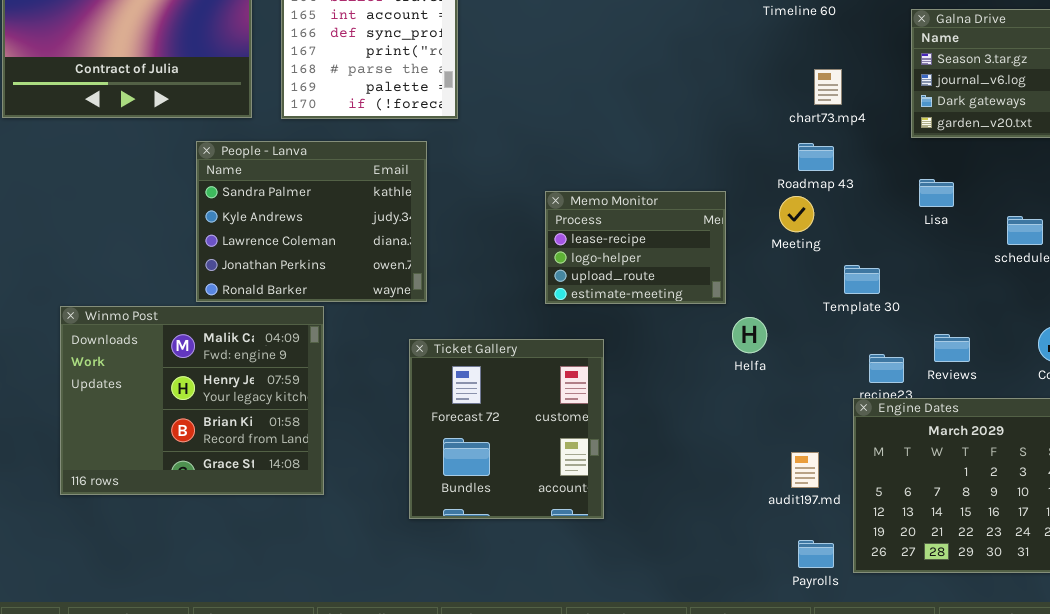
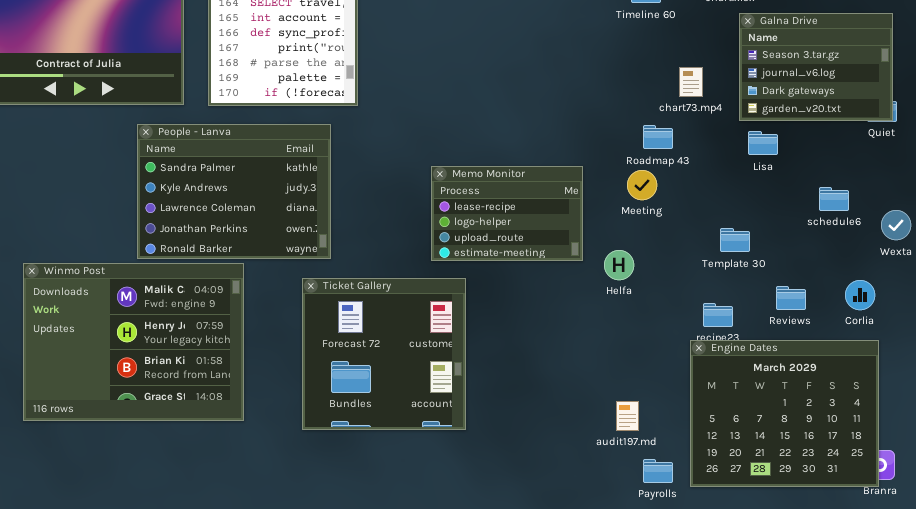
chart73.mp4: [814,69,842,105] -> [679,67,703,97], moved
Lisa: [919,179,954,207] -> [748,131,778,155], moved
Template 30: [844,265,880,294] -> [720,228,750,252], moved
Helfa: [732,317,767,353] -> [604,250,634,280], moved
Reviews: [934,334,970,362] -> [776,286,806,310], moved
Ticket Gallery: [409,339,604,519] -> [302,278,466,430], moved
audit197.md: [791,452,819,488] -> [616,401,639,431], moved

